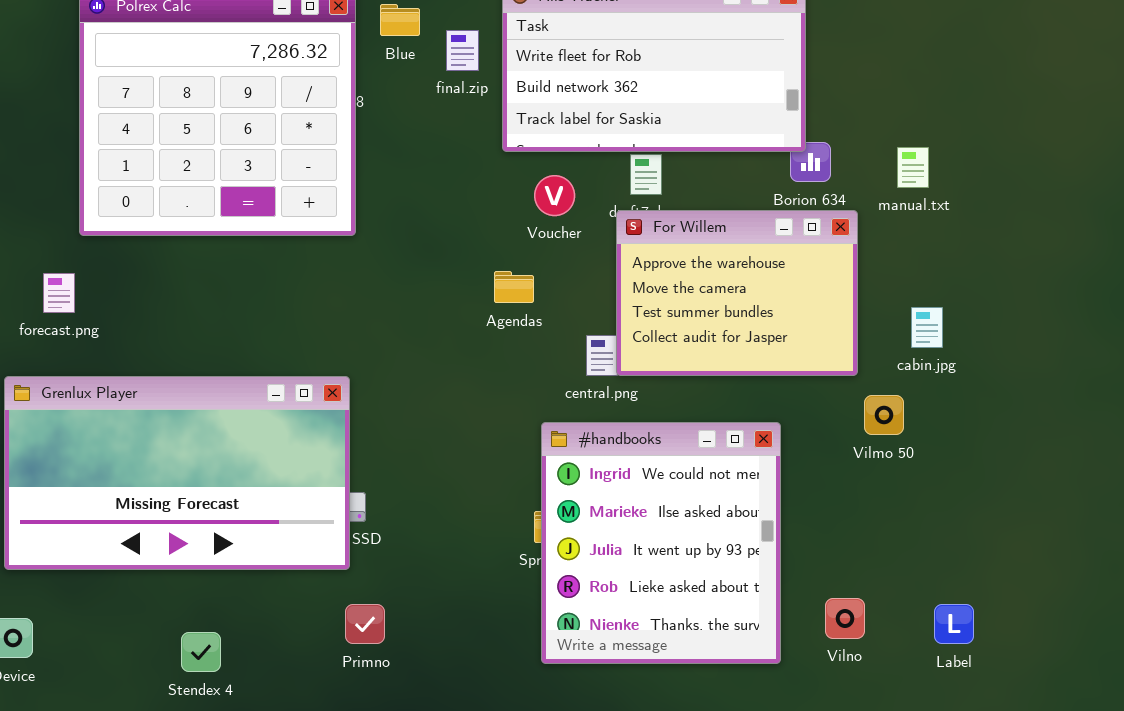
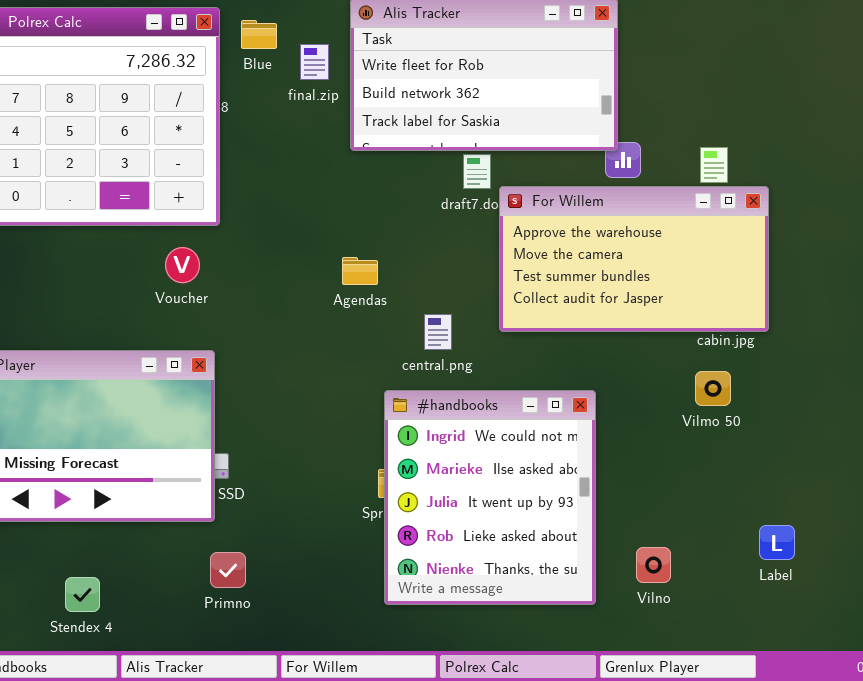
Voucher: [534,175,575,216] -> [165,247,200,283], moved
For Willem: [616,210,858,376] -> [499,186,769,332], moved, resized
Vilmo 50: [864,395,904,435] -> [695,371,731,406], moved
Label: [934,604,974,644] -> [759,525,795,560], moved

